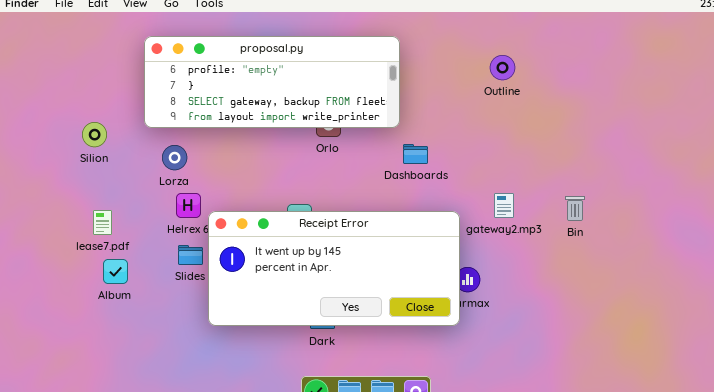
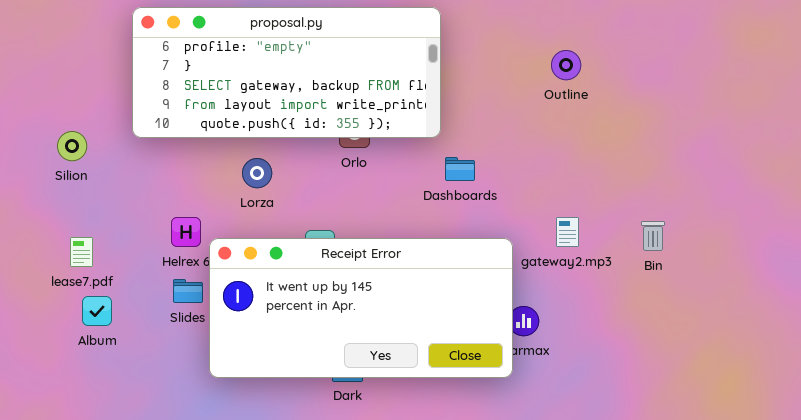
proposal.py: [144,36,400,128] -> [132,7,441,138], resized
Lorza: [162,145,187,170] -> [242,158,272,188], moved

